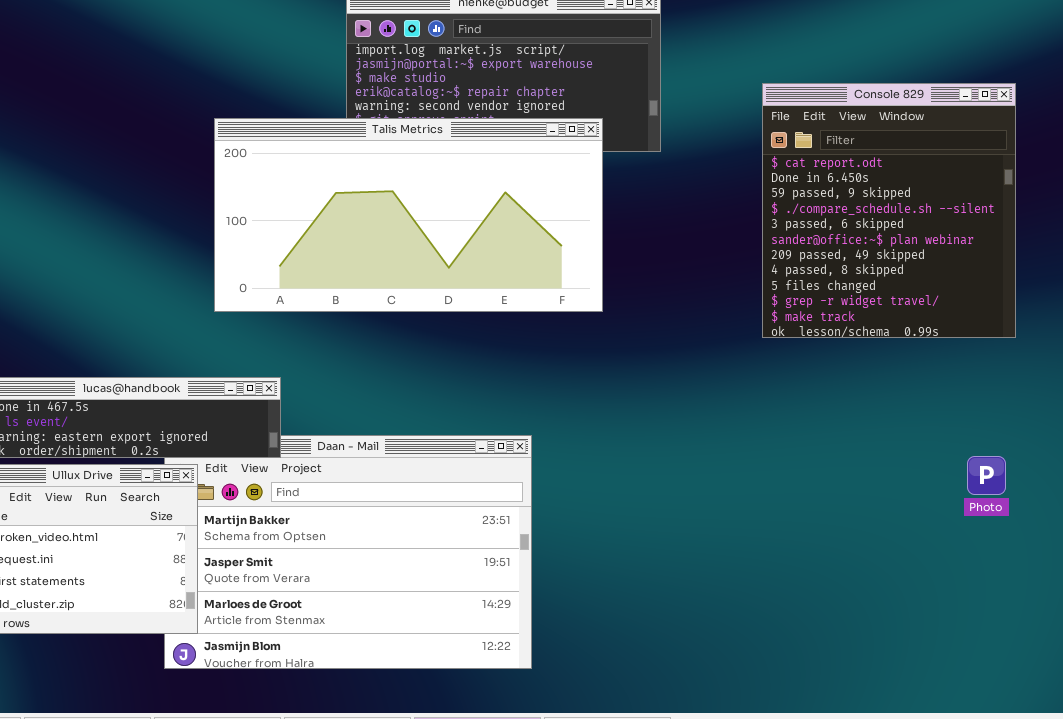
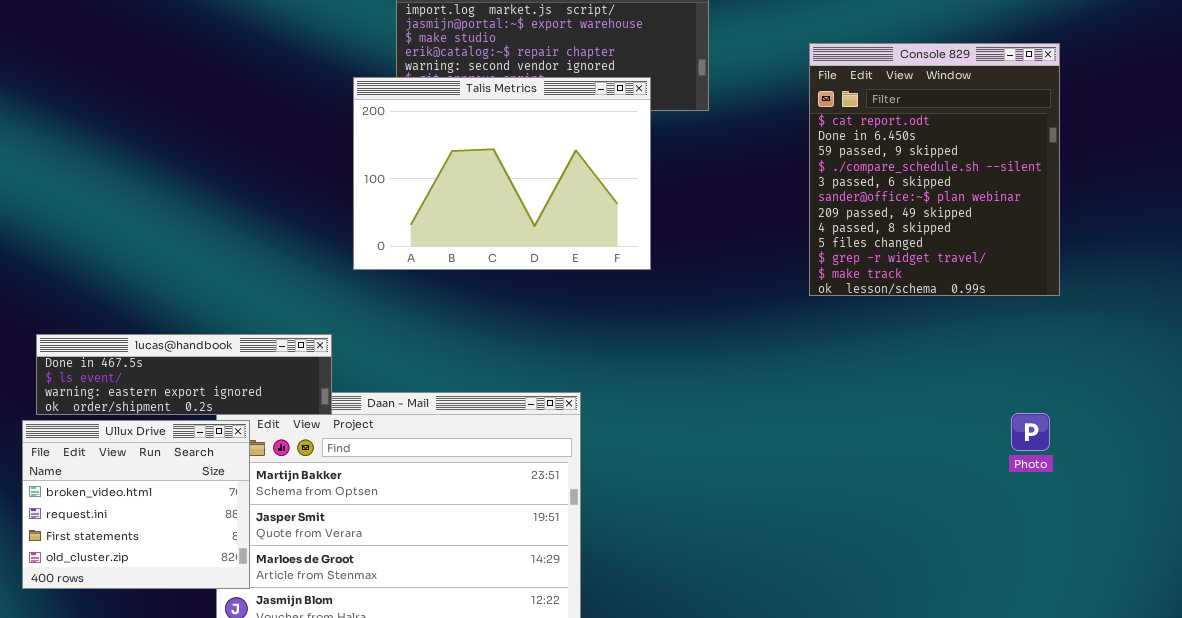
Talis Metrics: [214,118,603,312] -> [353,77,651,270], resized

